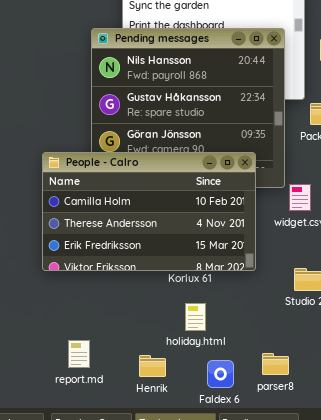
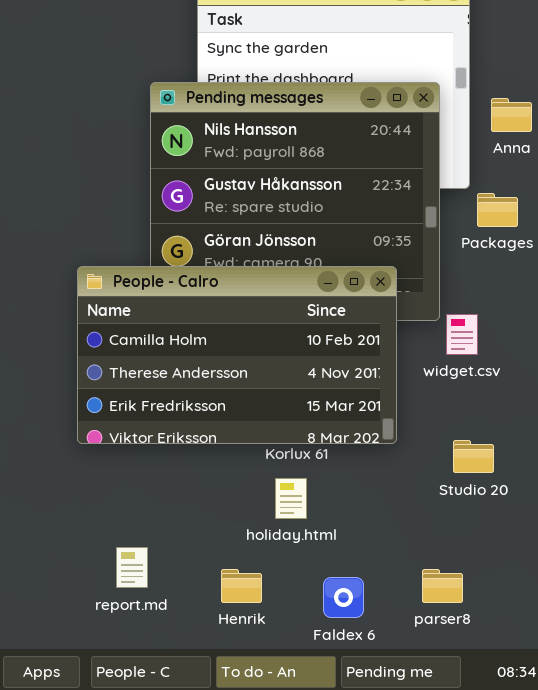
holiday.html: [185,303,206,331] -> [275,478,307,519], moved
parser8: [262,353,289,375] -> [422,569,463,603], moved

